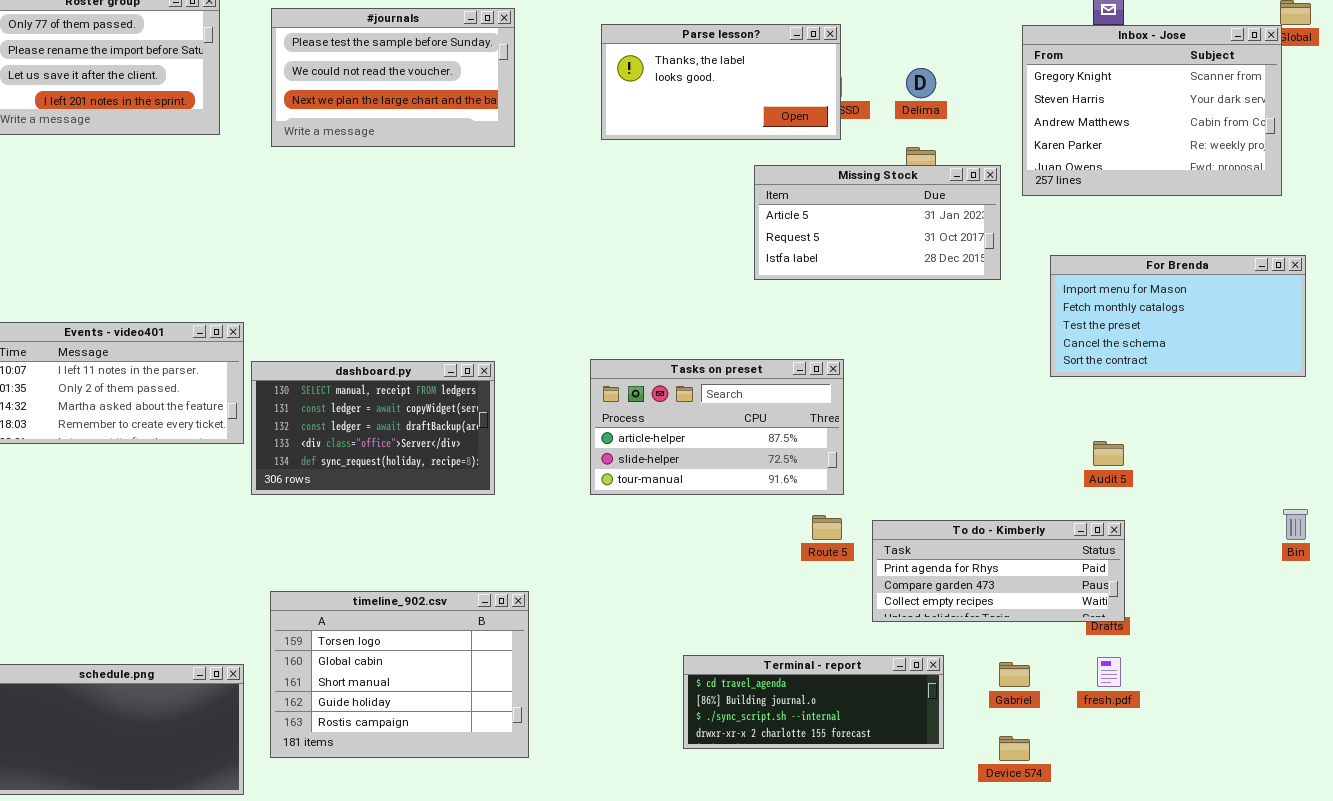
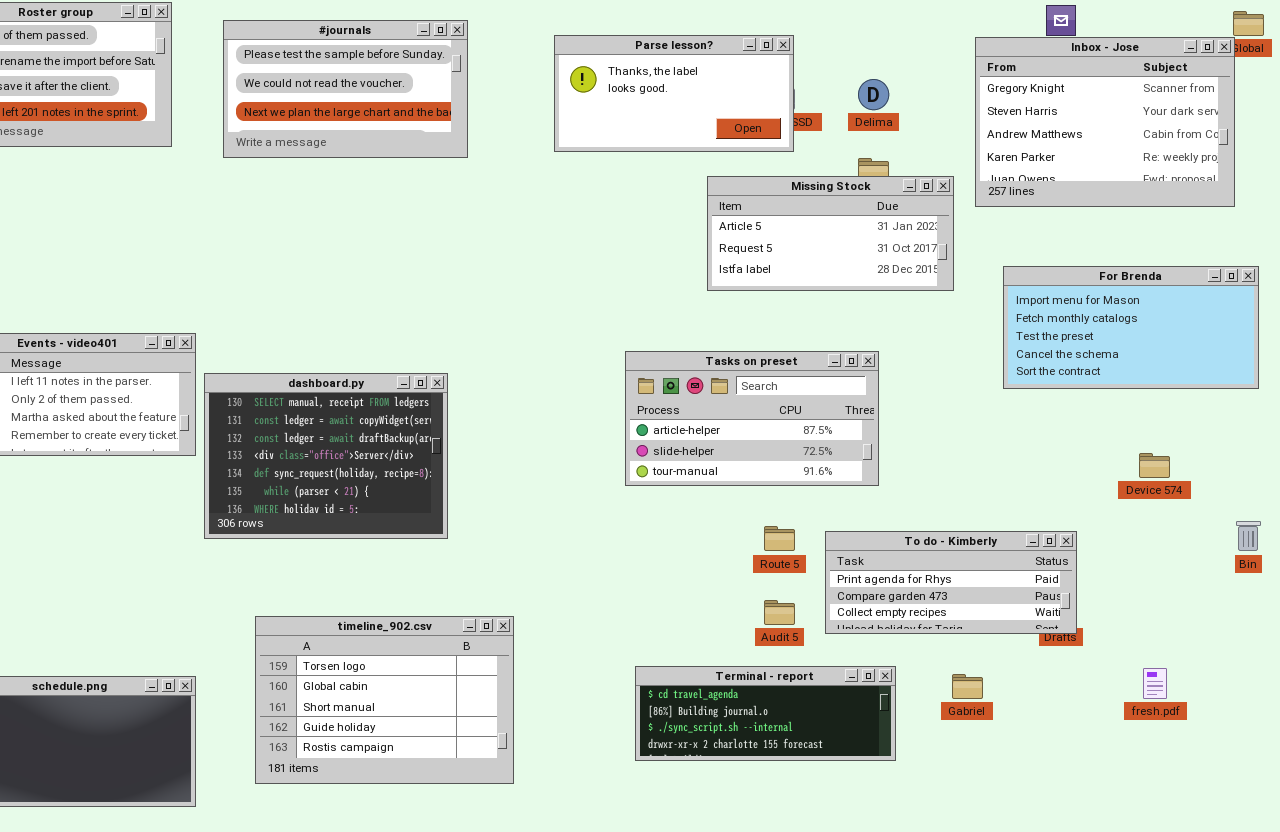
Tasks on preset: [590,359,844,495] -> [625,351,879,486], moved
dashboard.py: [251,361,495,495] -> [204,373,448,539], resized
Audit 5: [1093,441,1124,466] -> [764,600,795,625], moved
timeline_902.csv: [270,591,529,758] -> [255,616,514,784], moved
fresh.pdf: [1097,657,1121,687] -> [1143,668,1167,699], moved
Device 574: [999,736,1030,761] -> [1139,453,1170,478], moved

